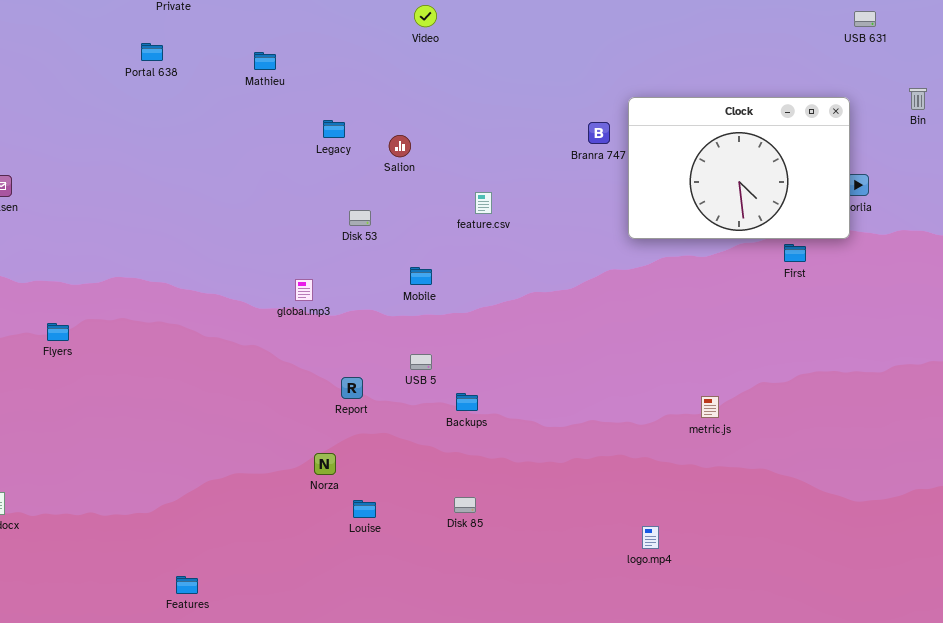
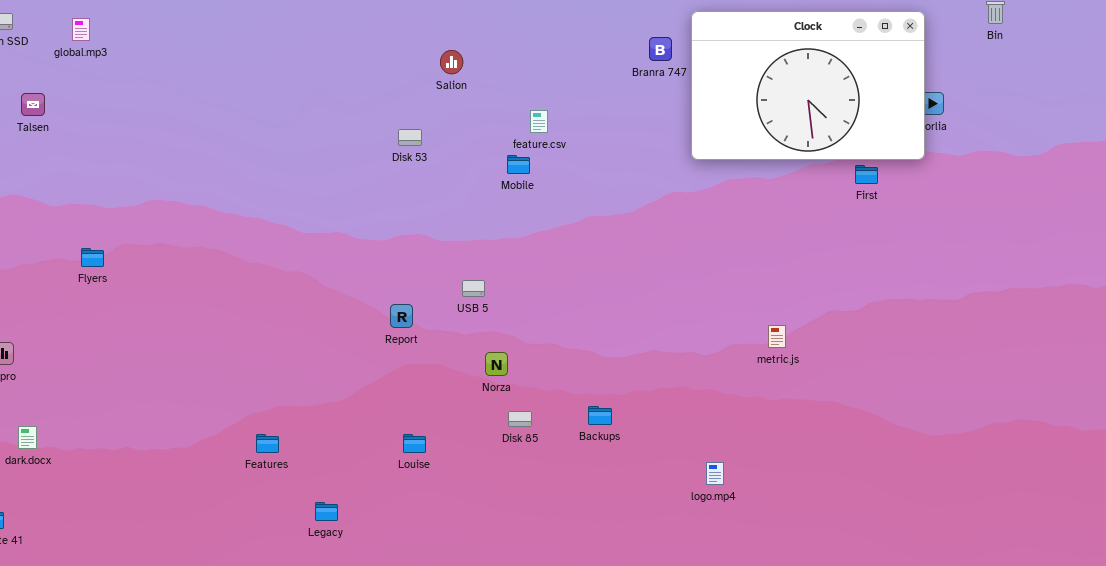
Legacy: [323,120,345,138] -> [315,502,338,521], moved
Mobile: [410,267,432,285] -> [507,155,530,174], moved
global.mp3: [295,279,313,301] -> [72,18,90,41], moved
Backups: [456,393,478,411] -> [588,406,612,425], moved
Norza: [314,453,336,475] -> [485,352,508,376], moved
Disk 85: [454,497,476,513] -> [508,411,532,427], moved
Features: [176,576,198,594] -> [256,434,279,453], moved

